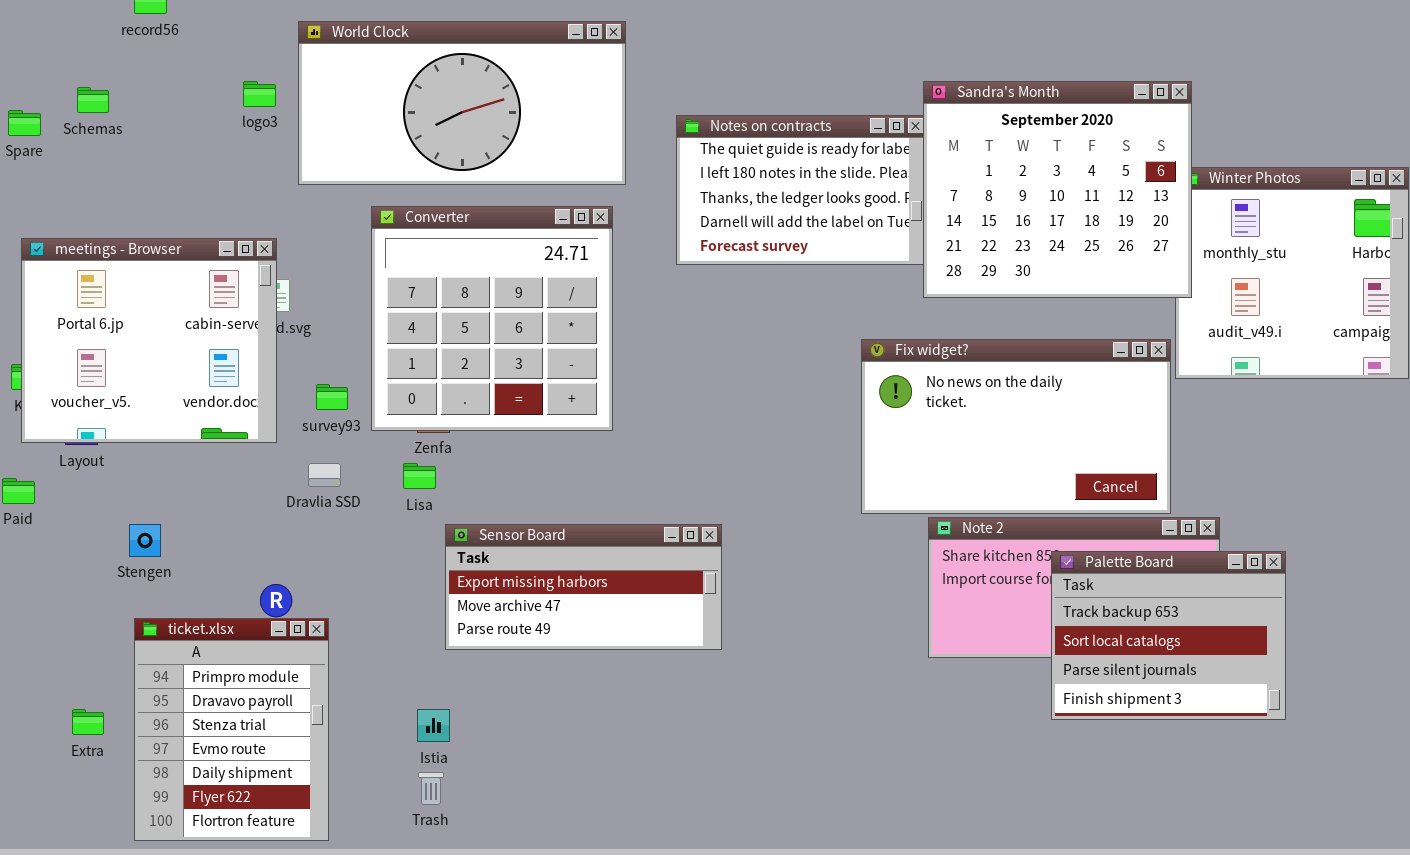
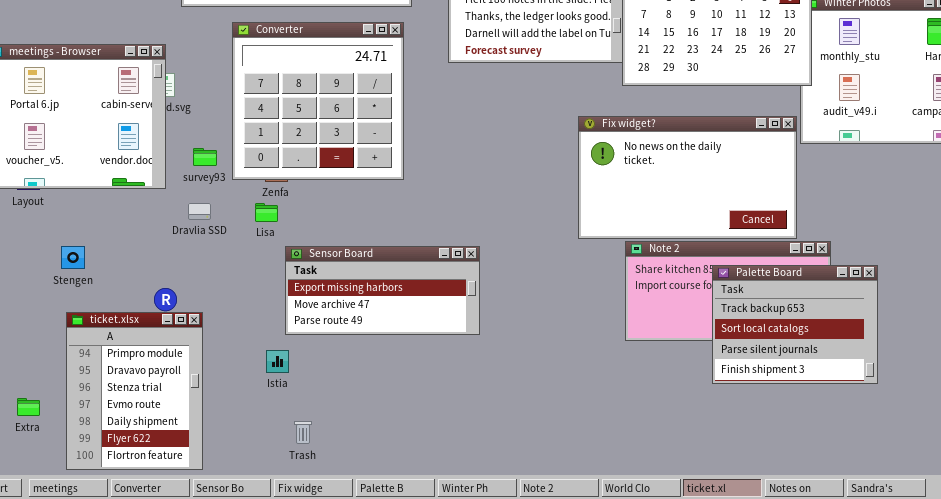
Extra: [72,709,104,735] -> [17,398,40,416], moved
Istia: [417,709,450,742] -> [266,350,289,373], moved
Trash: [418,772,444,805] -> [294,421,312,444], moved

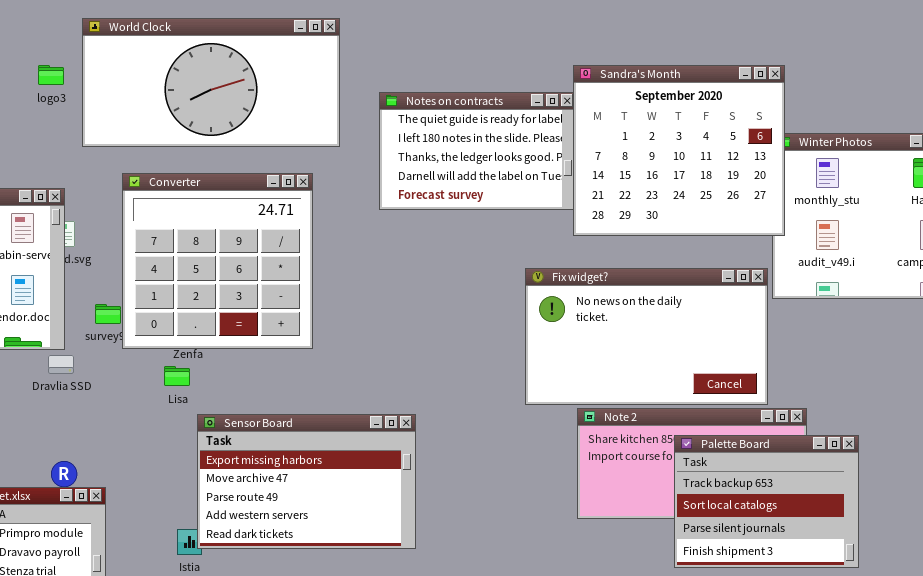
Converter: [232,22,404,180] -> [122,173,313,349], moved
Dravlia SSD: [188,203,211,220] -> [48,355,74,374], moved
Sensor Board: [285,246,480,335] -> [197,414,416,549], resized

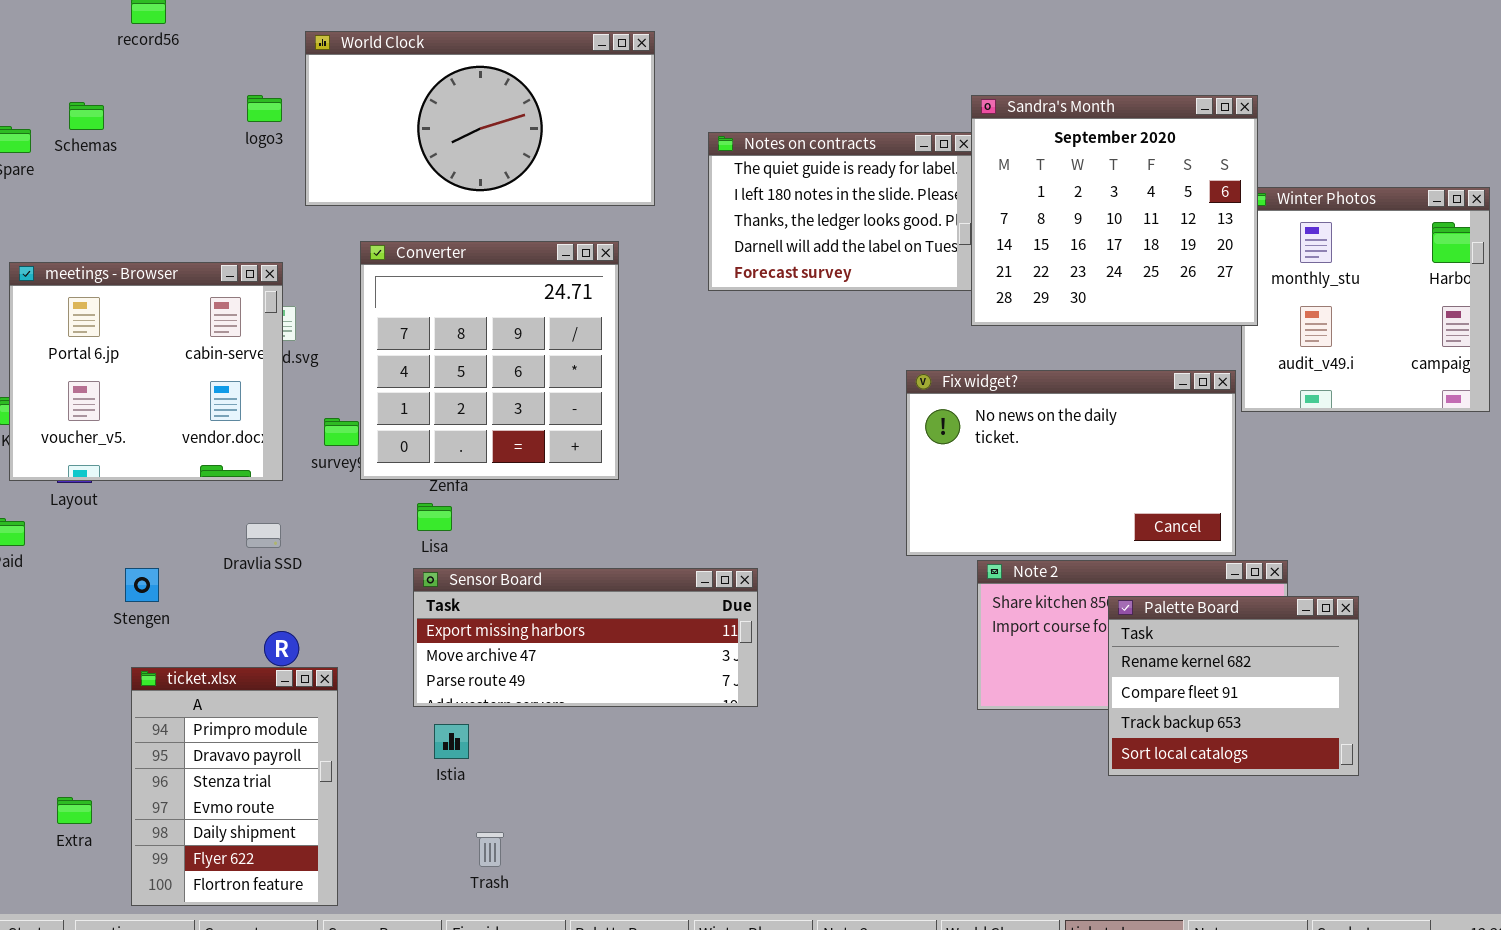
Dravlia SSD: [48,355,74,374] -> [246,523,281,548], moved
Sensor Board: [197,414,416,549] -> [413,568,758,707], resized
Palette Board: [674,435,859,568] -> [1108,596,1359,776], scrolled up 2 rows

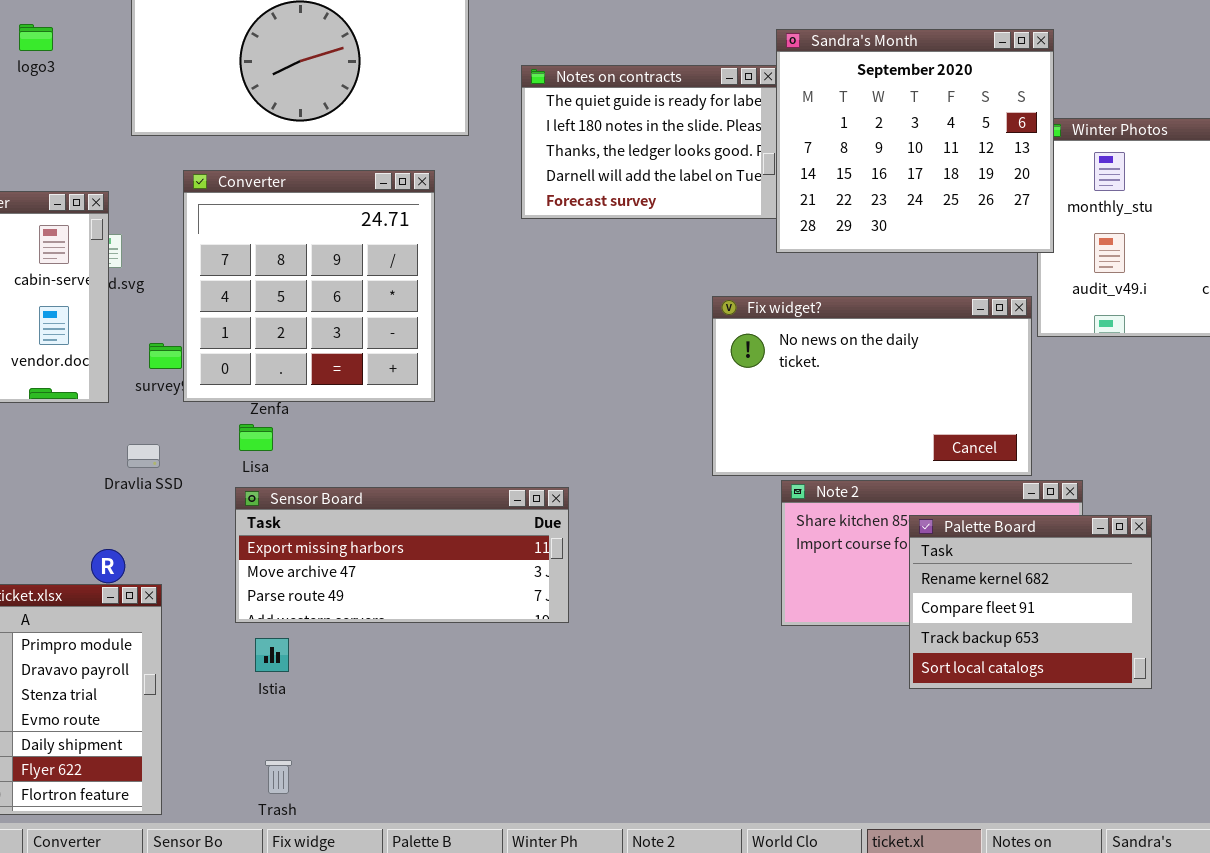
logo3: [247,95,282,122] -> [19,24,53,51], moved
Dravlia SSD: [246,523,281,548] -> [127,444,160,468], moved
Trash: [476,832,504,867] -> [265,760,292,794], moved

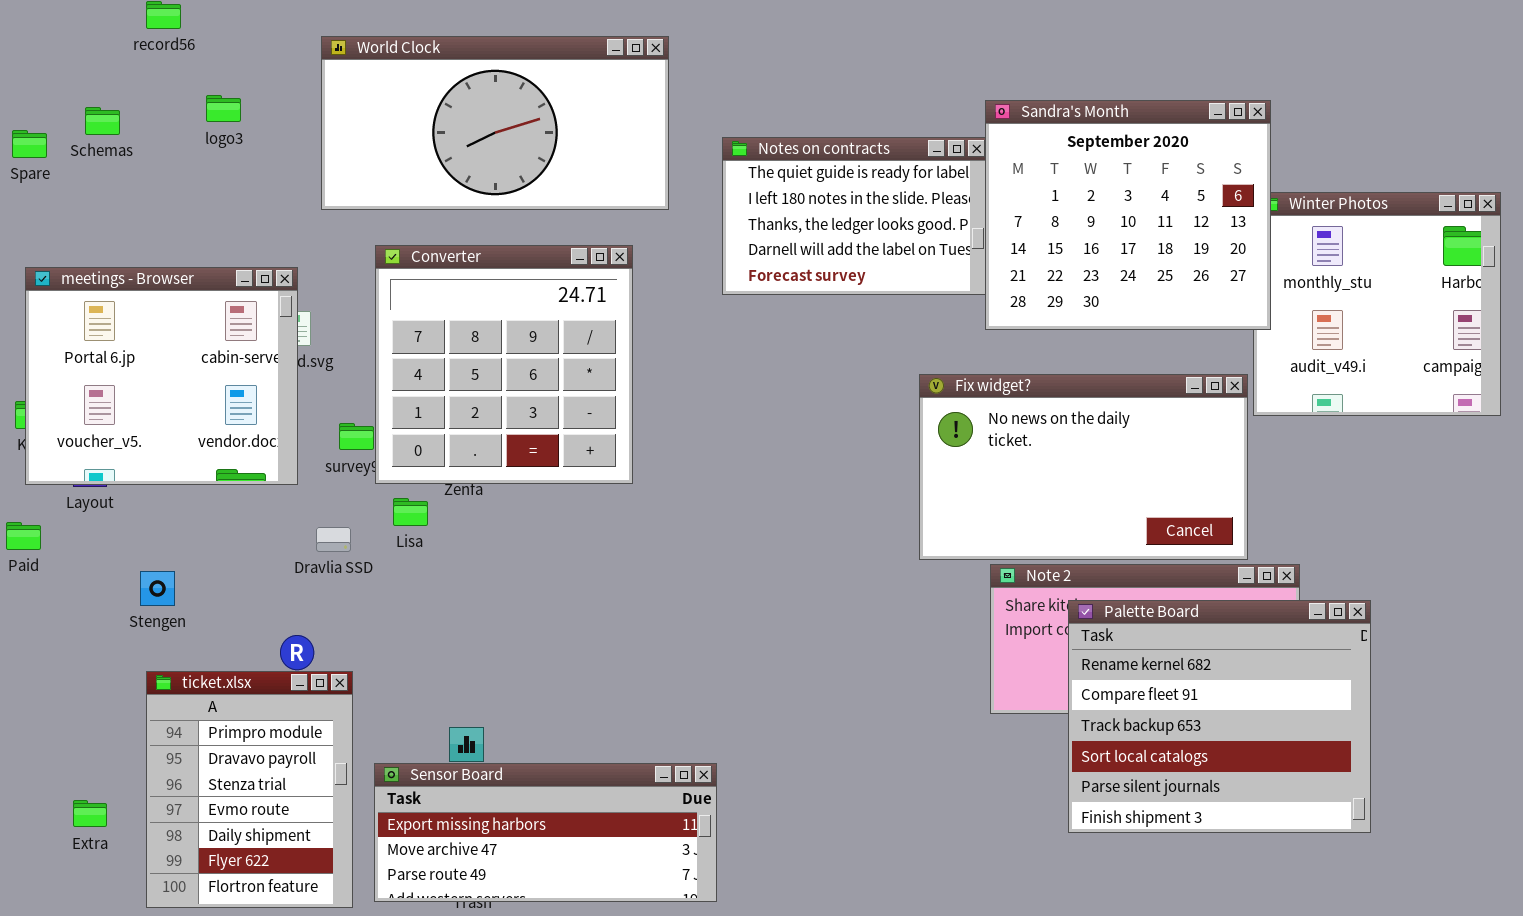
Lisa: [239,424,273,451] -> [393,498,428,526], moved
Sensor Board: [235,487,569,623] -> [374,763,717,902], moved
Palette Board: [909,515,1152,689] -> [1068,600,1371,833], resized

